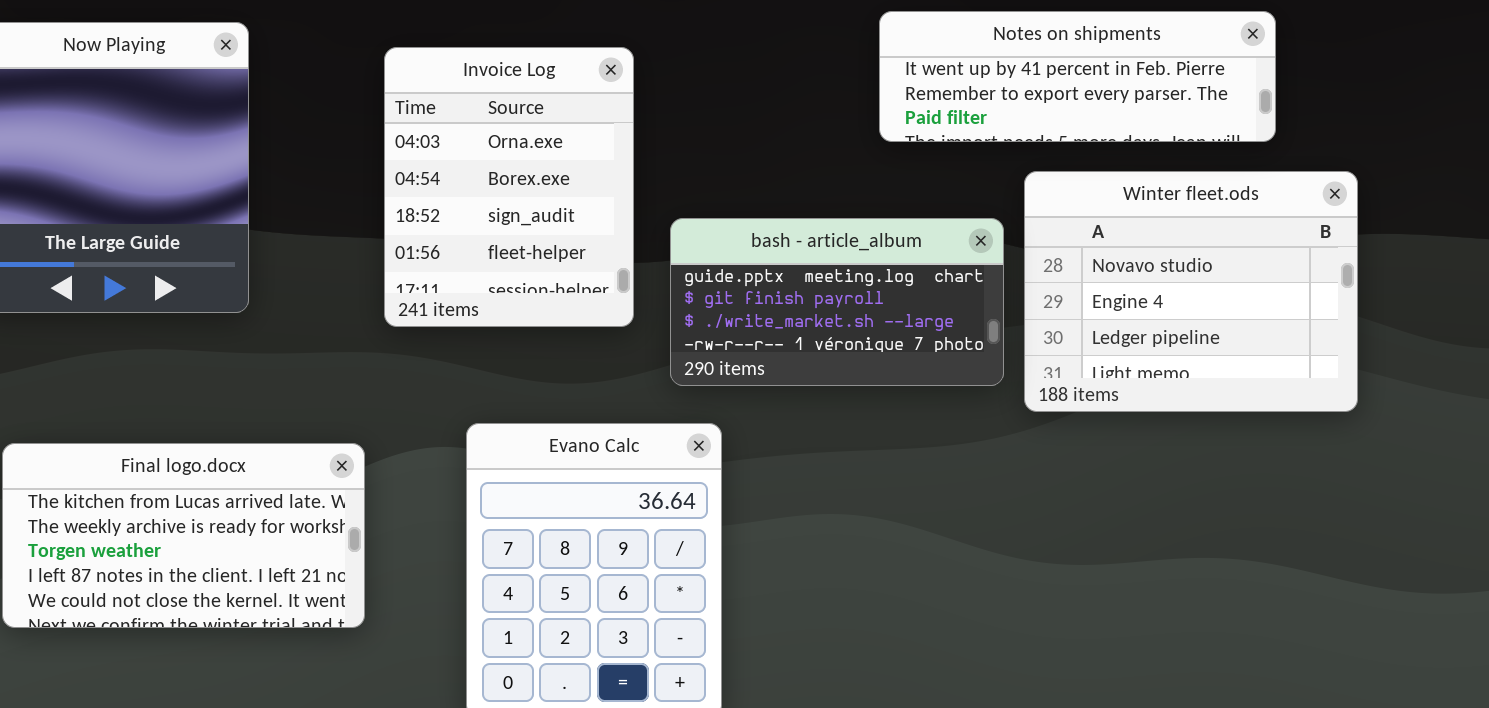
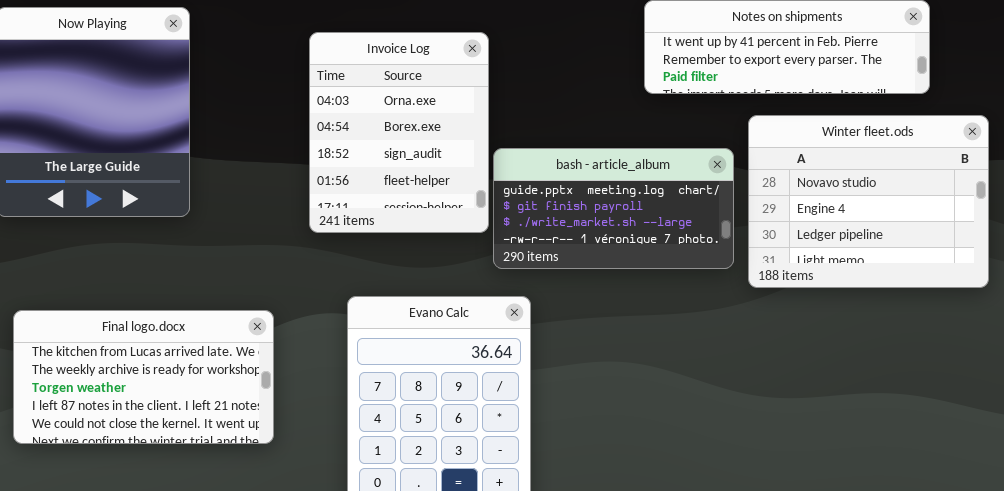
Invoice Log: [384,47,634,327] -> [309,32,489,233], moved

